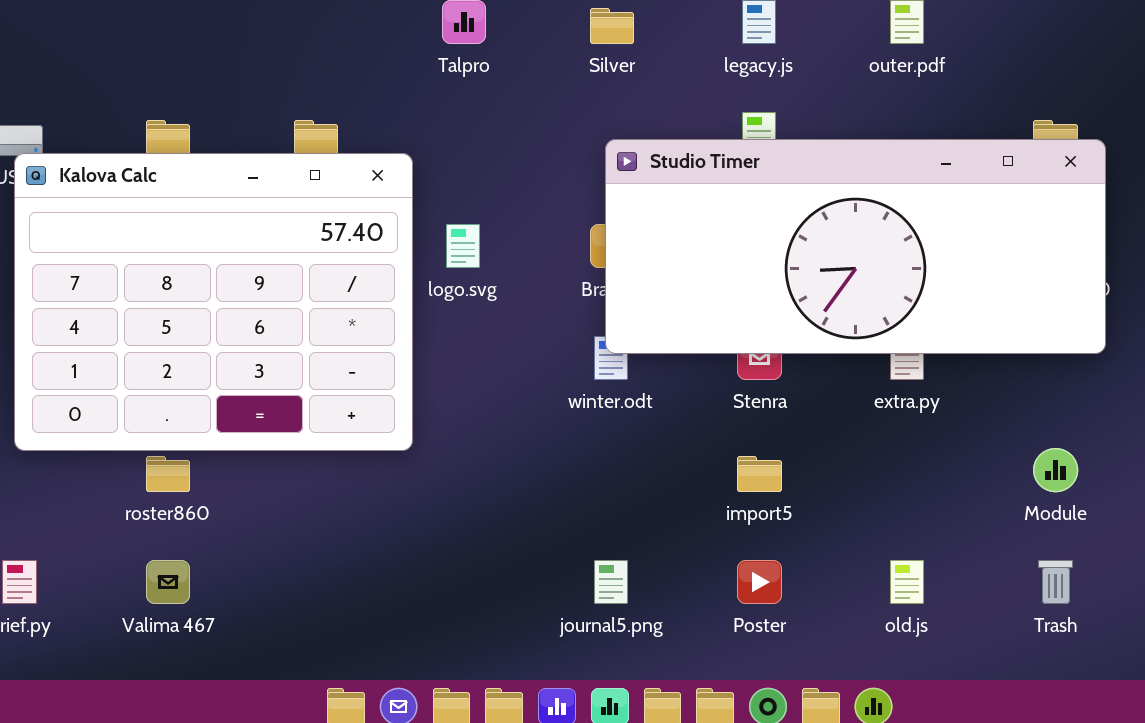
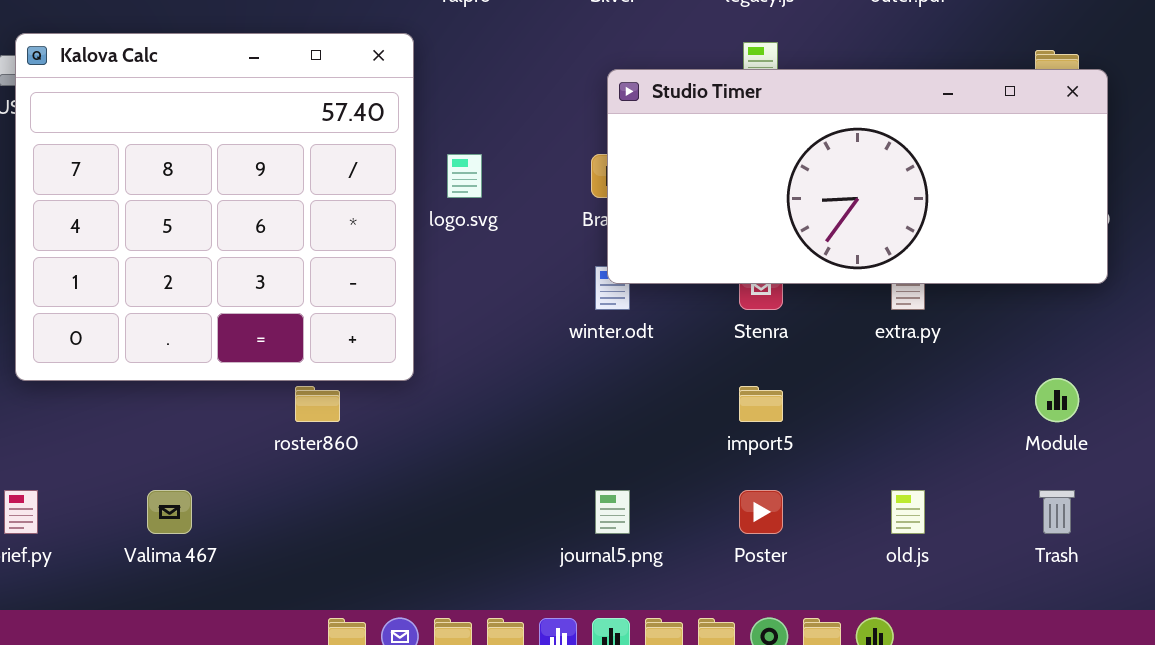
Kalova Calc: [14,153,413,451] -> [15,33,414,381], resized
roster860: [146,456,190,492] -> [295,386,340,422], moved

